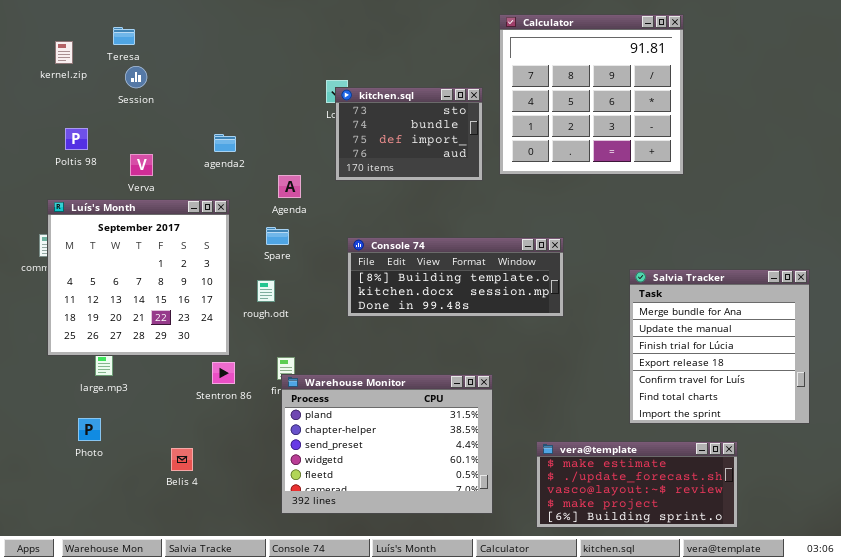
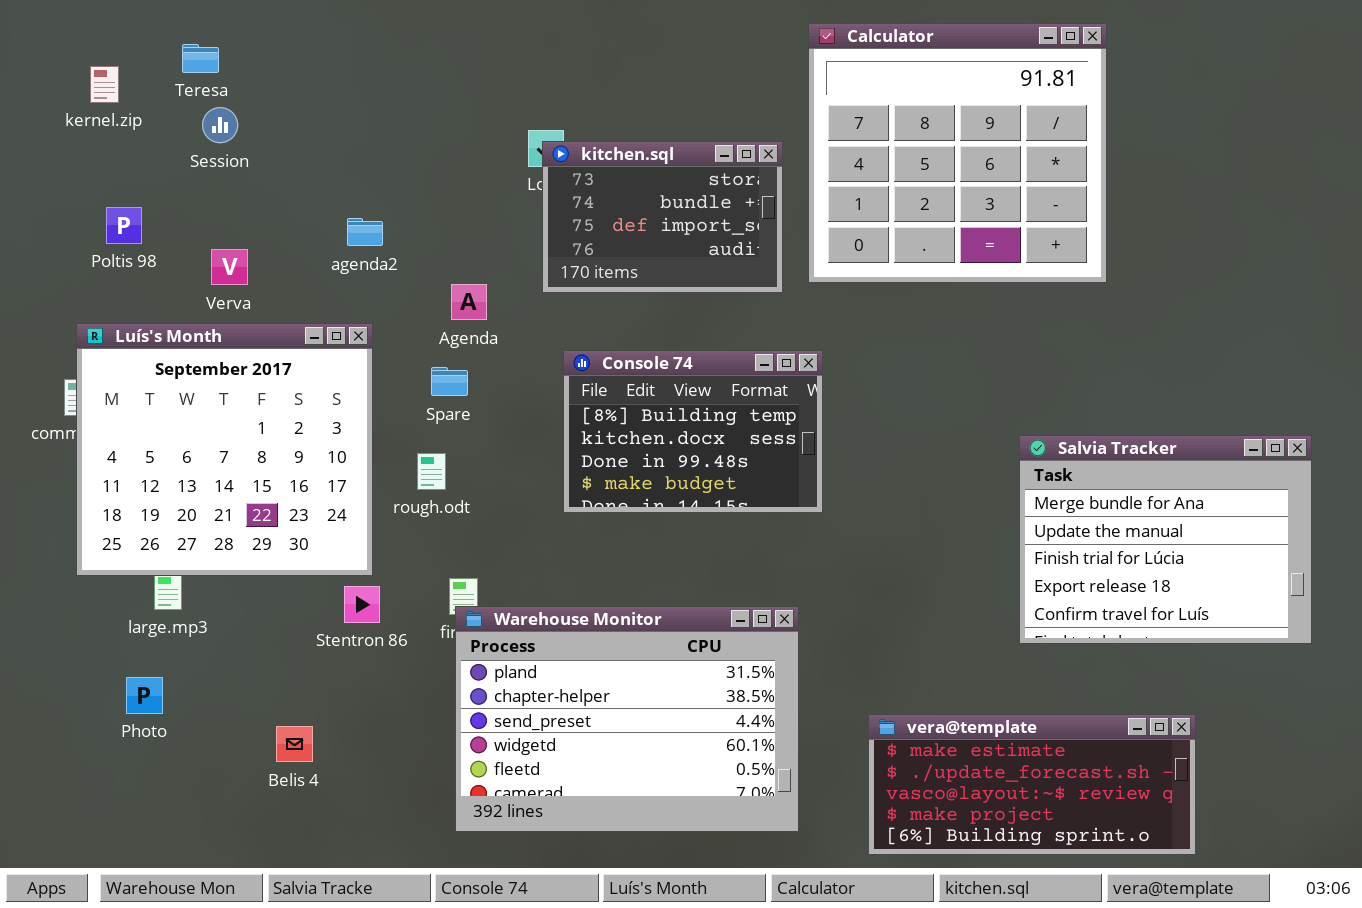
Console 74: [347,237,564,317] -> [563,350,823,513], resized
Salvia Tracker: [629,269,810,424] -> [1019,435,1312,644], resized

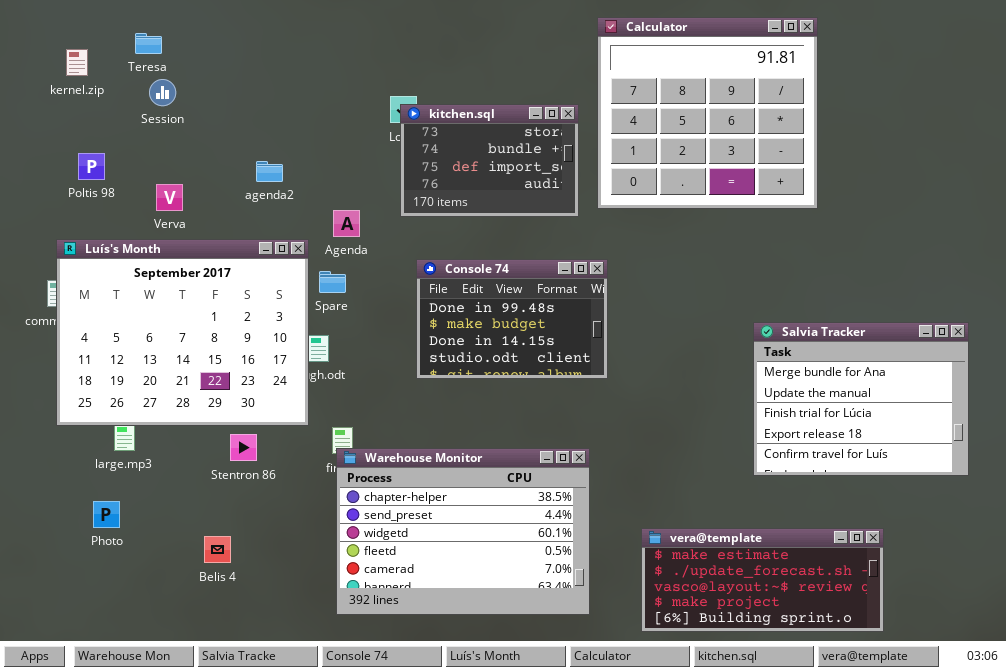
Luís's Month: [76,323,373,576] -> [56,239,309,426], resized
Console 74: [563,350,823,513] -> [416,259,608,379], scrolled down 2 rows
Stentron 86: [344,586,380,623] -> [230,434,257,461], moved
Warehouse Monitor: [455,606,799,832] -> [336,448,590,615], scrolled down 1 row

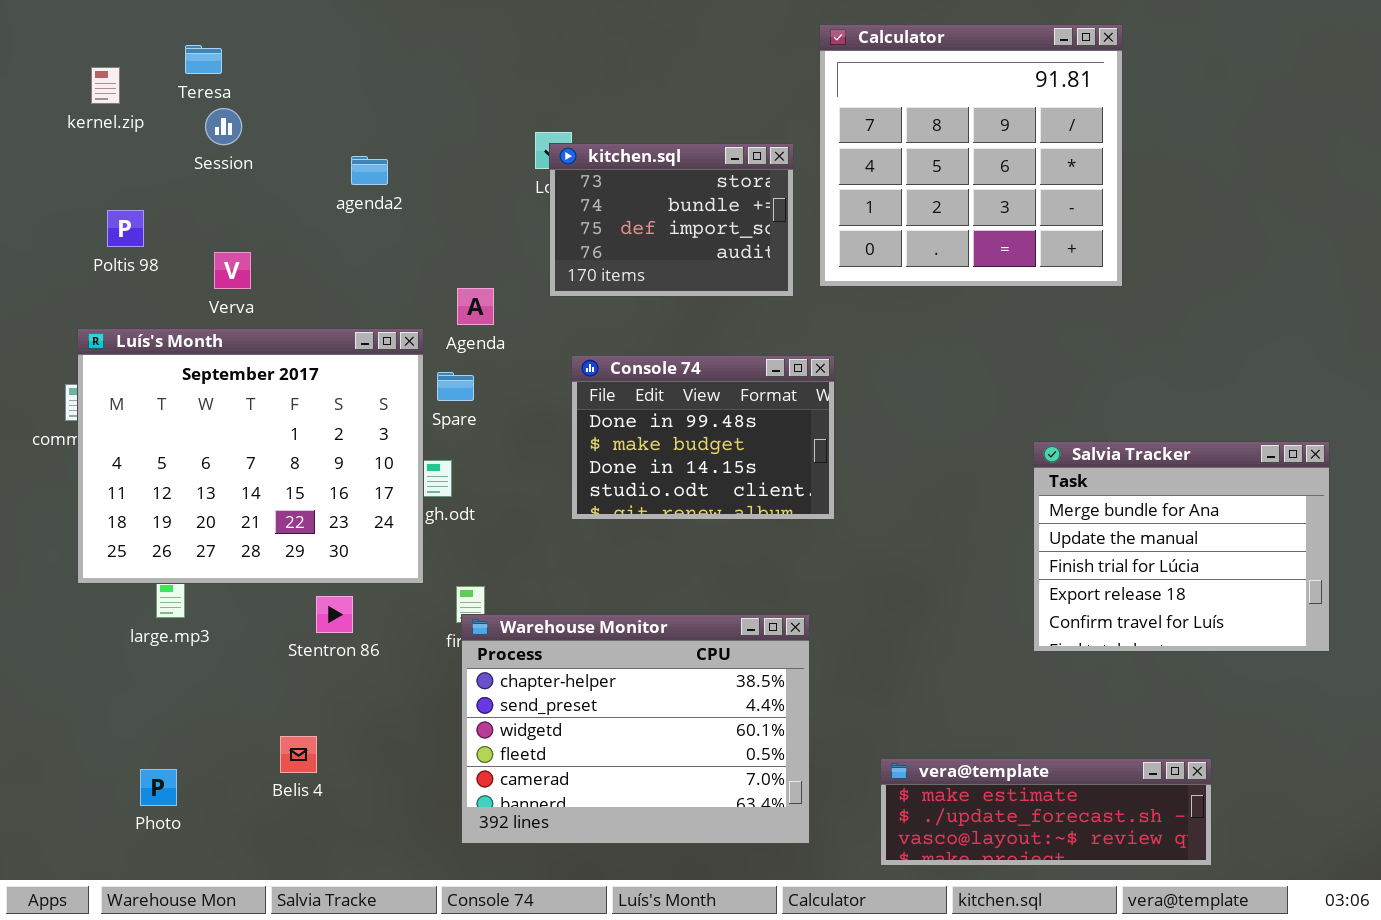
agenda2: [256,161,283,182] -> [351,156,388,185], moved
Photo: [93,501,120,528] -> [140,769,177,806], moved
vera@template: [641,528,884,632] -> [880,758,1212,866], resized

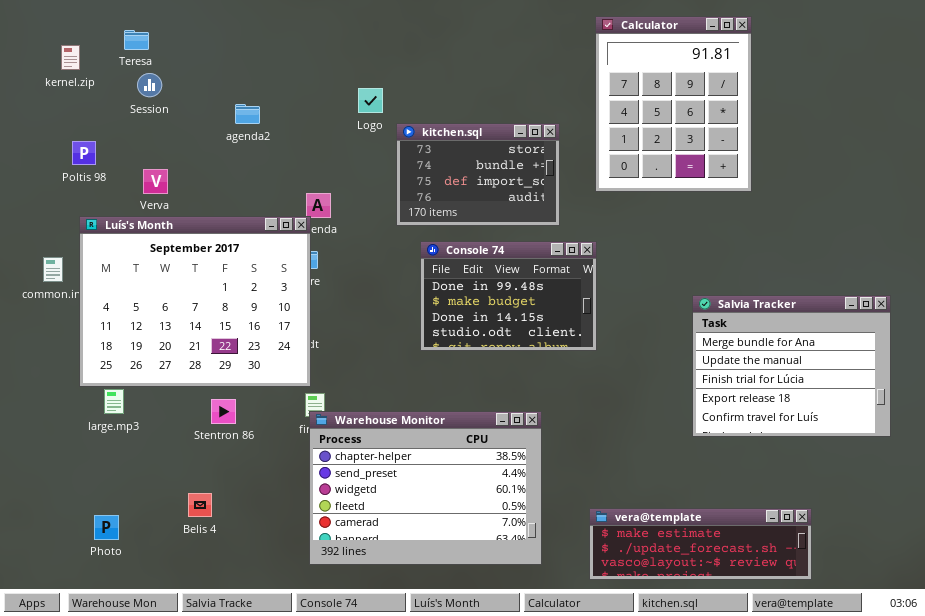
Calculator: [819,24,1123,287] -> [595,16,752,192], resized
kitchen.sql: [549,143,794,297] -> [396,123,560,226], moved
Luís's Month: [77,328,424,584] -> [79,216,311,387], moved
Console 74: [571,355,835,520] -> [420,241,597,351], moved

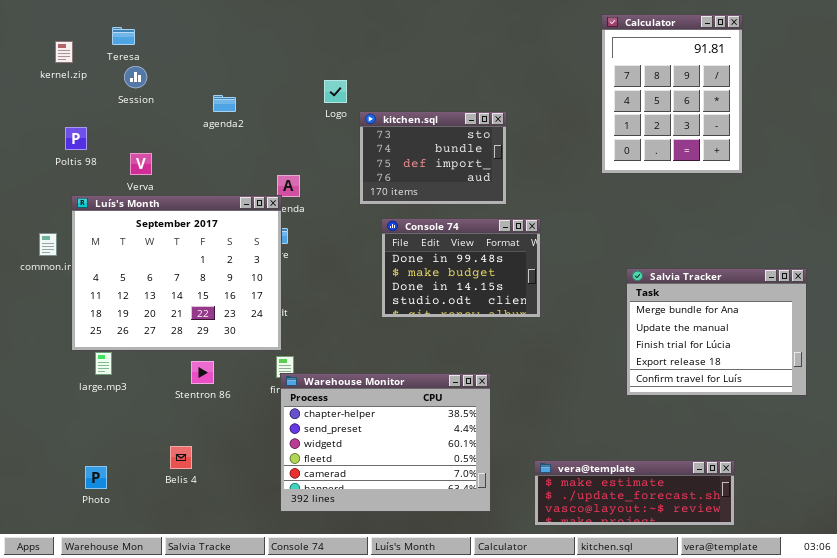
Calculator: [595,16,752,192] -> [601,14,743,174], moved

